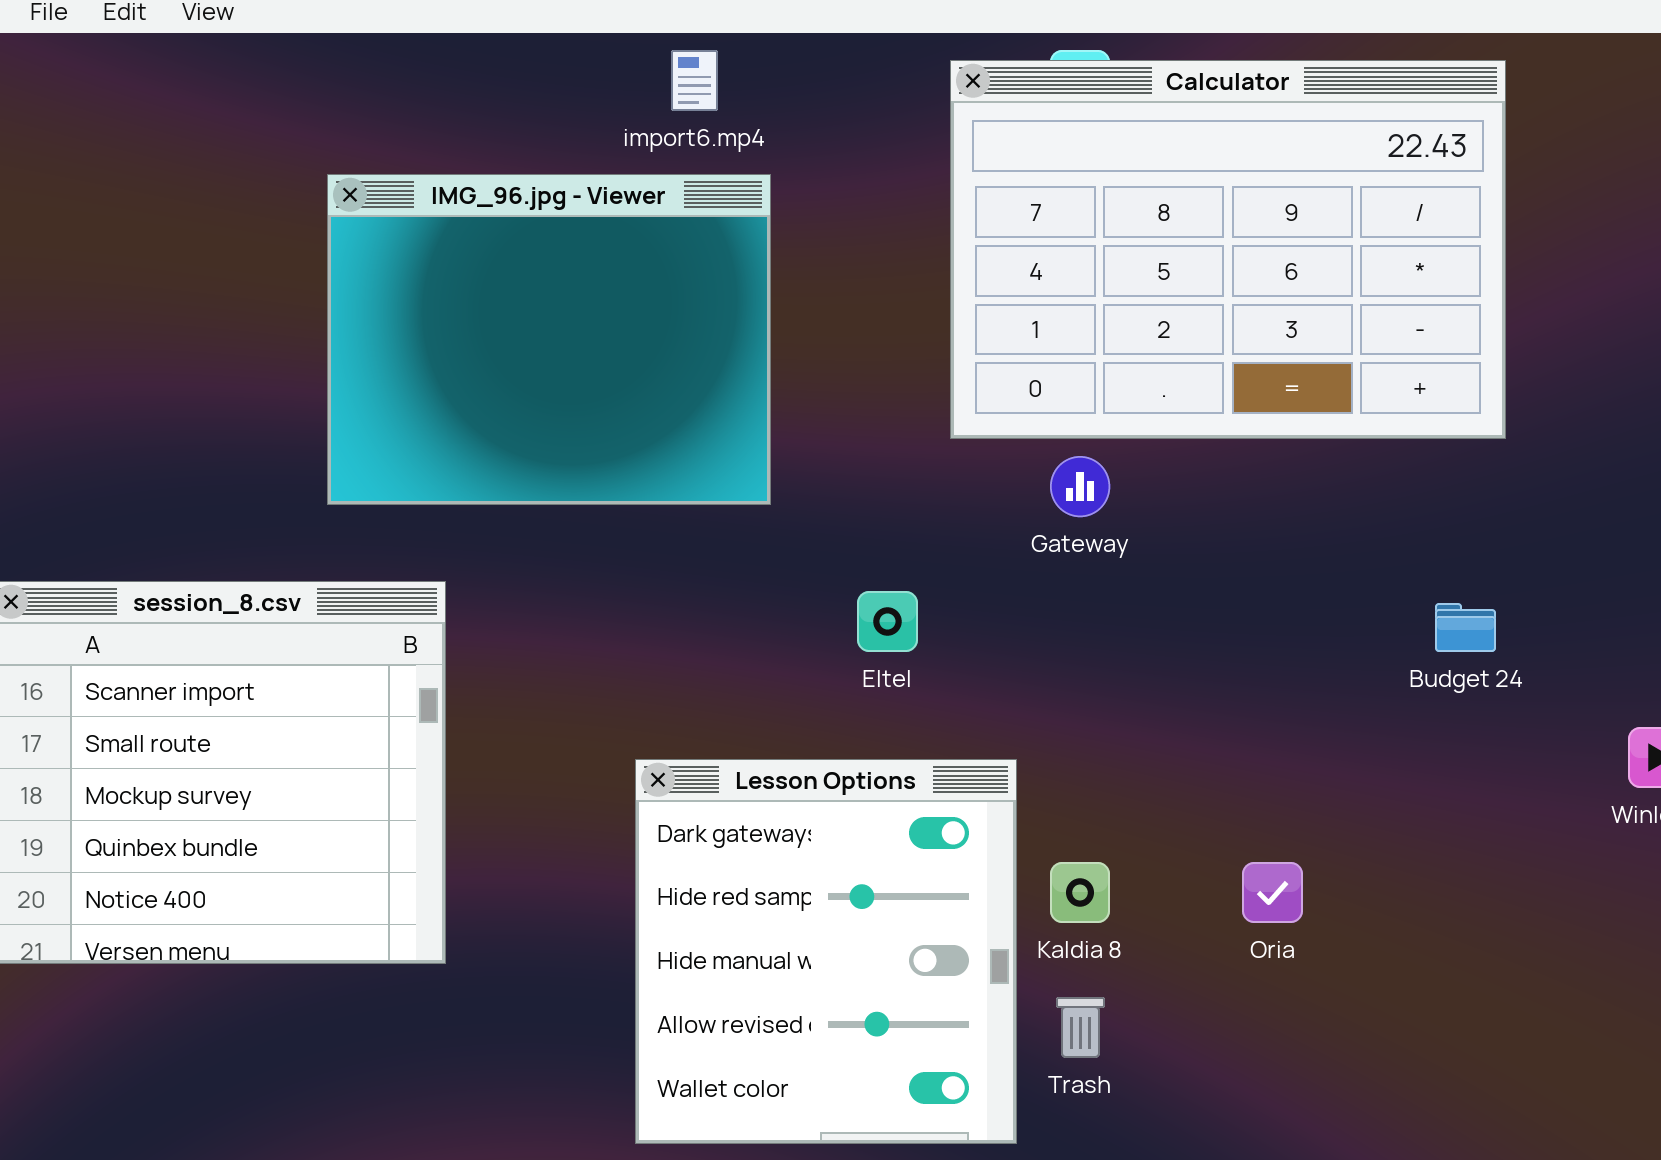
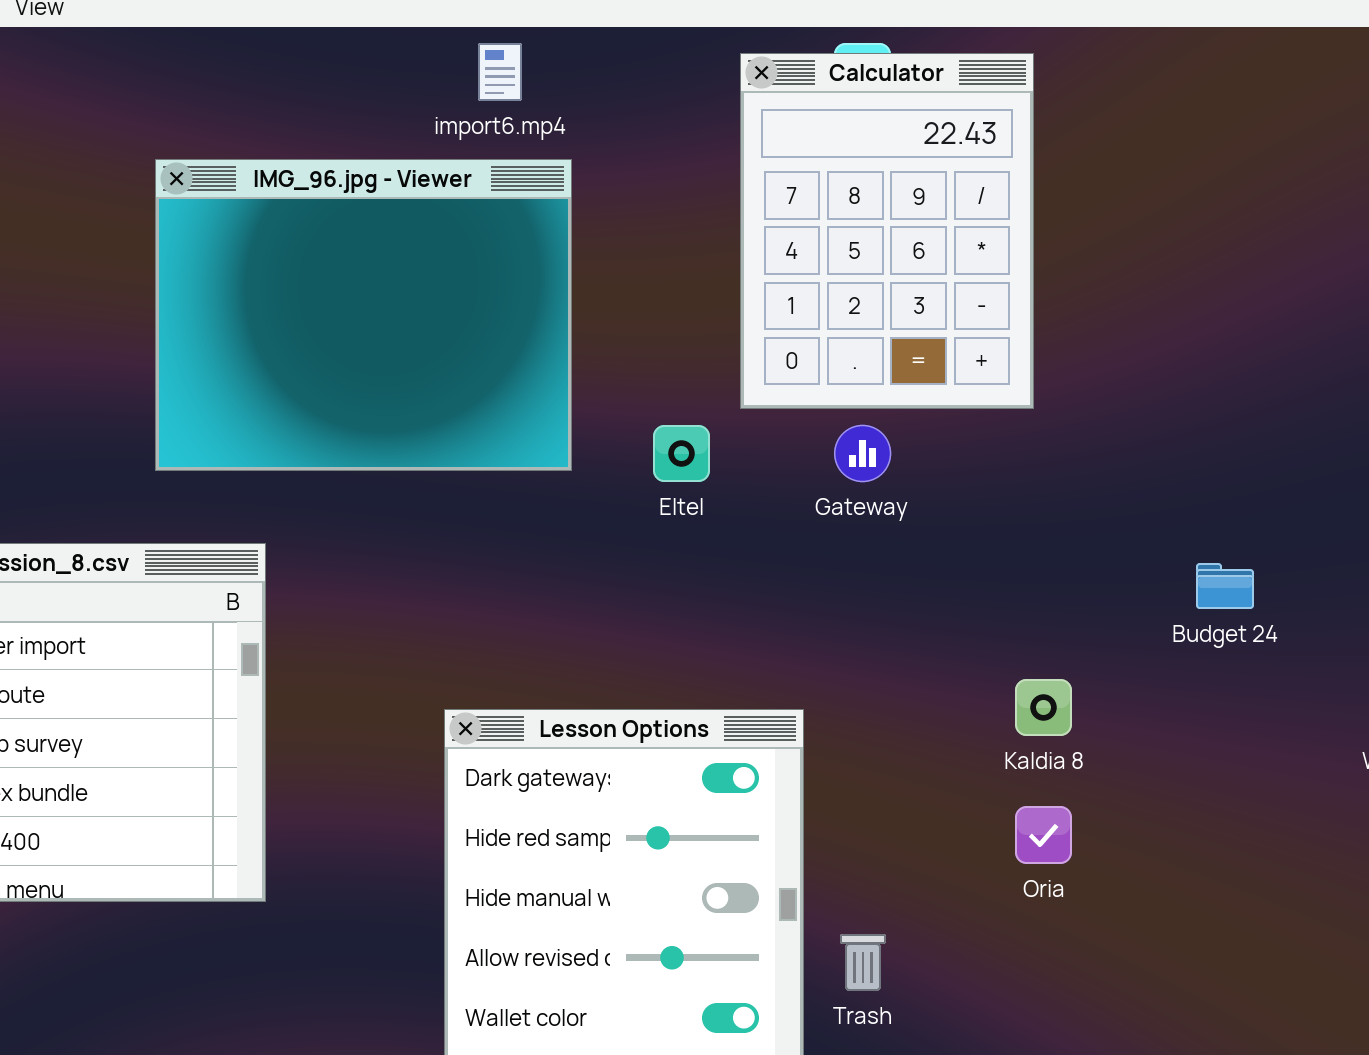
Calculator: [950,60,1506,439] -> [740,53,1034,409], resized
Eltel: [857,591,918,652] -> [653,425,710,482], moved
Kaldia 8: [1050,862,1110,923] -> [1015,679,1072,736], moved

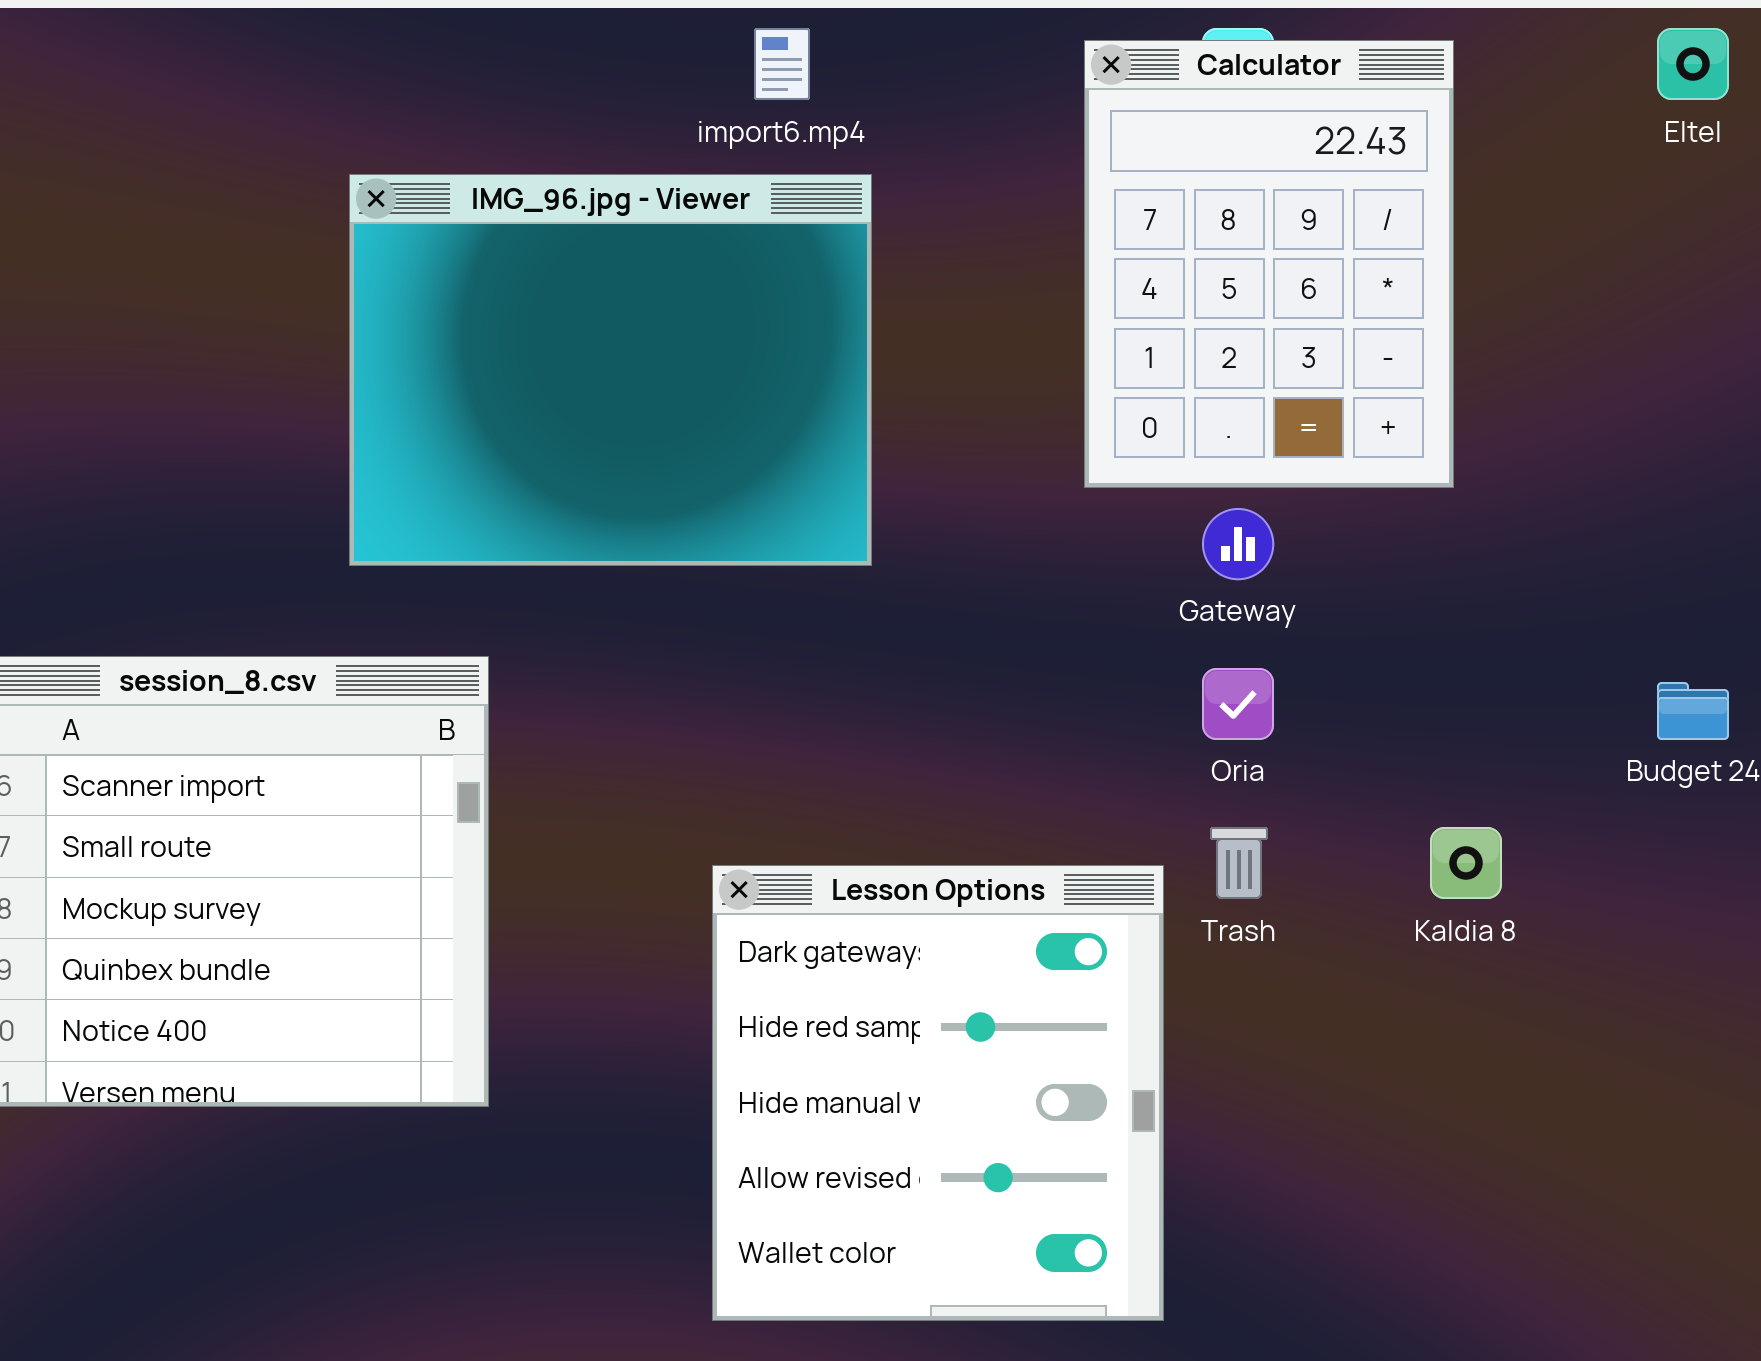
Eltel: [653,425,710,482] -> [1657,28,1729,100], moved
Oria: [1015,806,1072,864] -> [1202,668,1274,740], moved
Trash: [840,934,886,991] -> [1210,827,1268,899], moved

